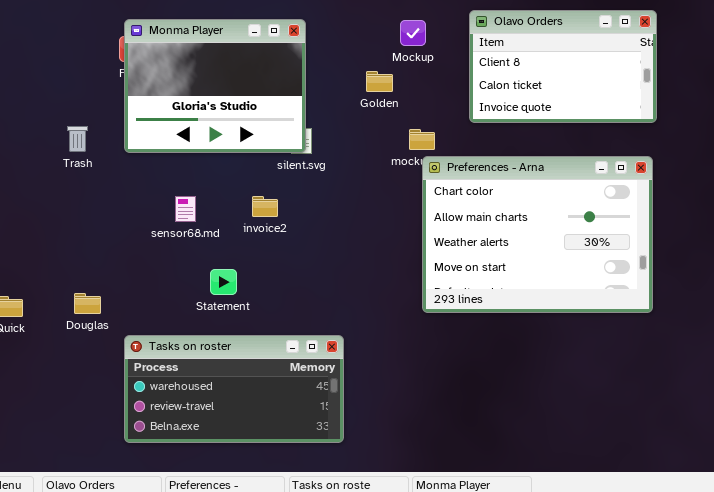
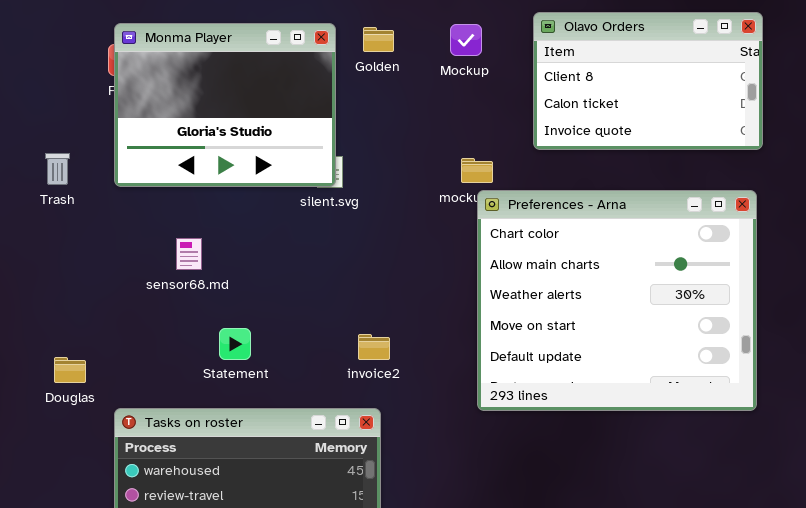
Golden: [366,71,393,92] -> [363,27,394,52], moved
Preferences - Arna: [422,156,653,313] -> [477,190,757,411], resized
invoice2: [252,196,278,217] -> [358,334,390,360], moved

